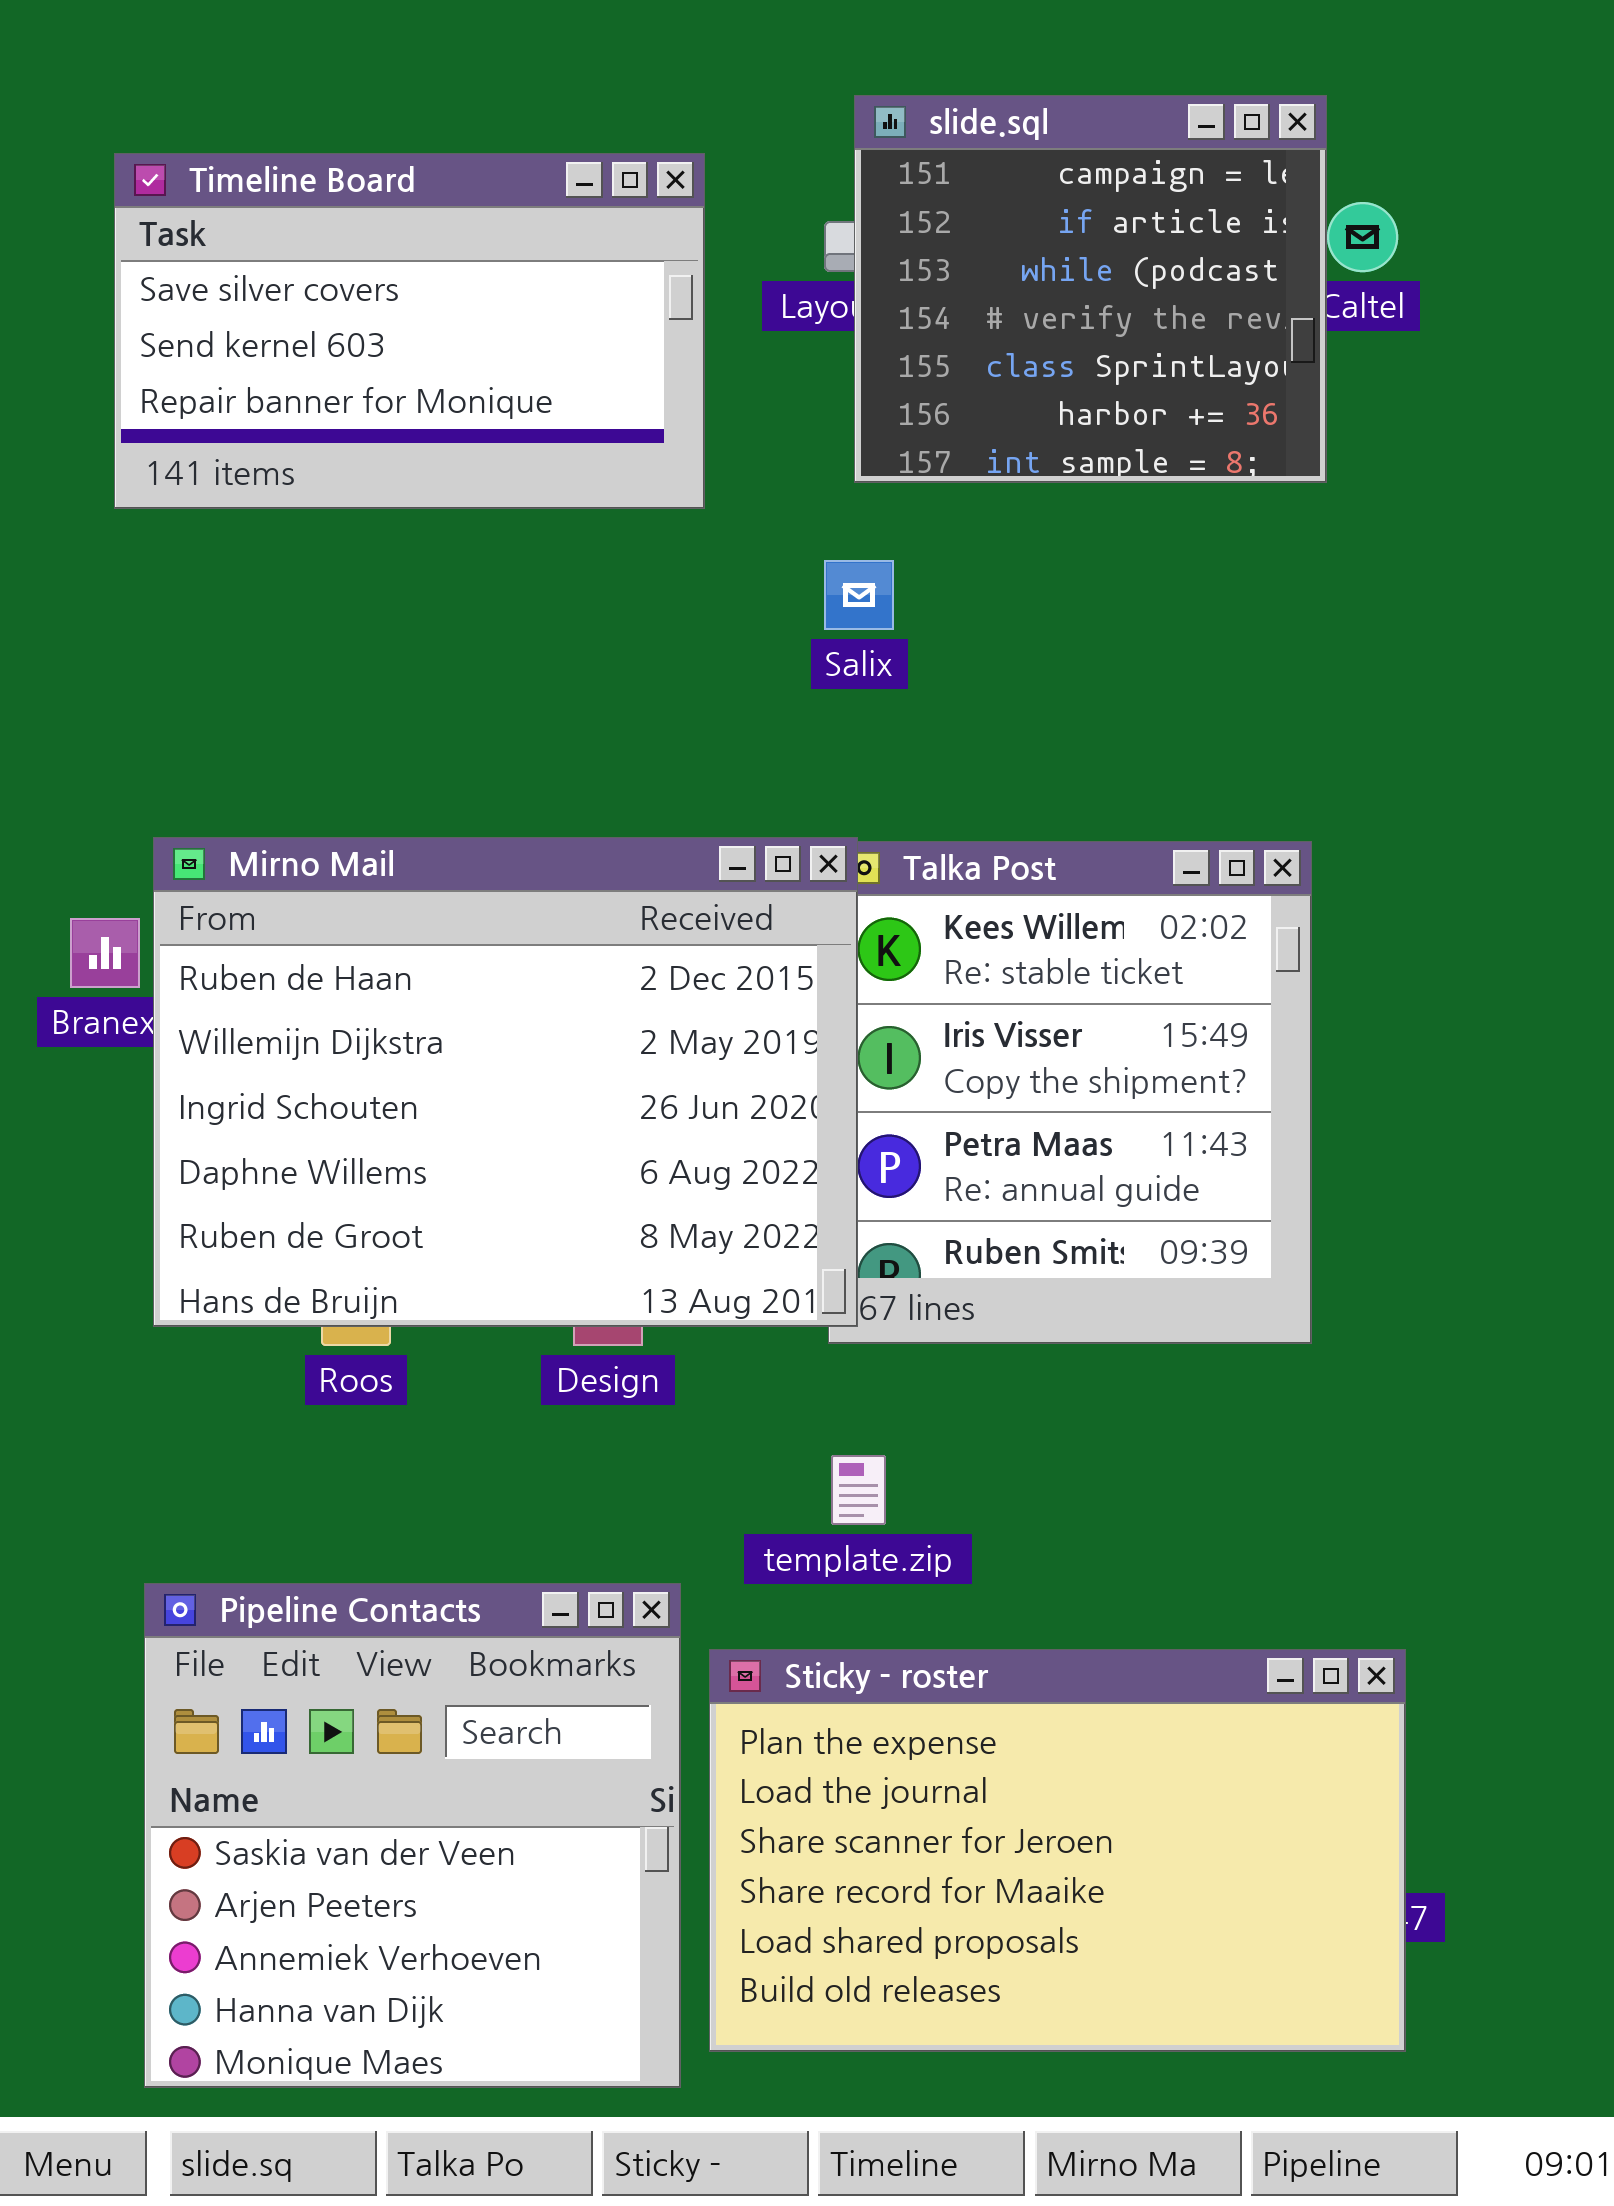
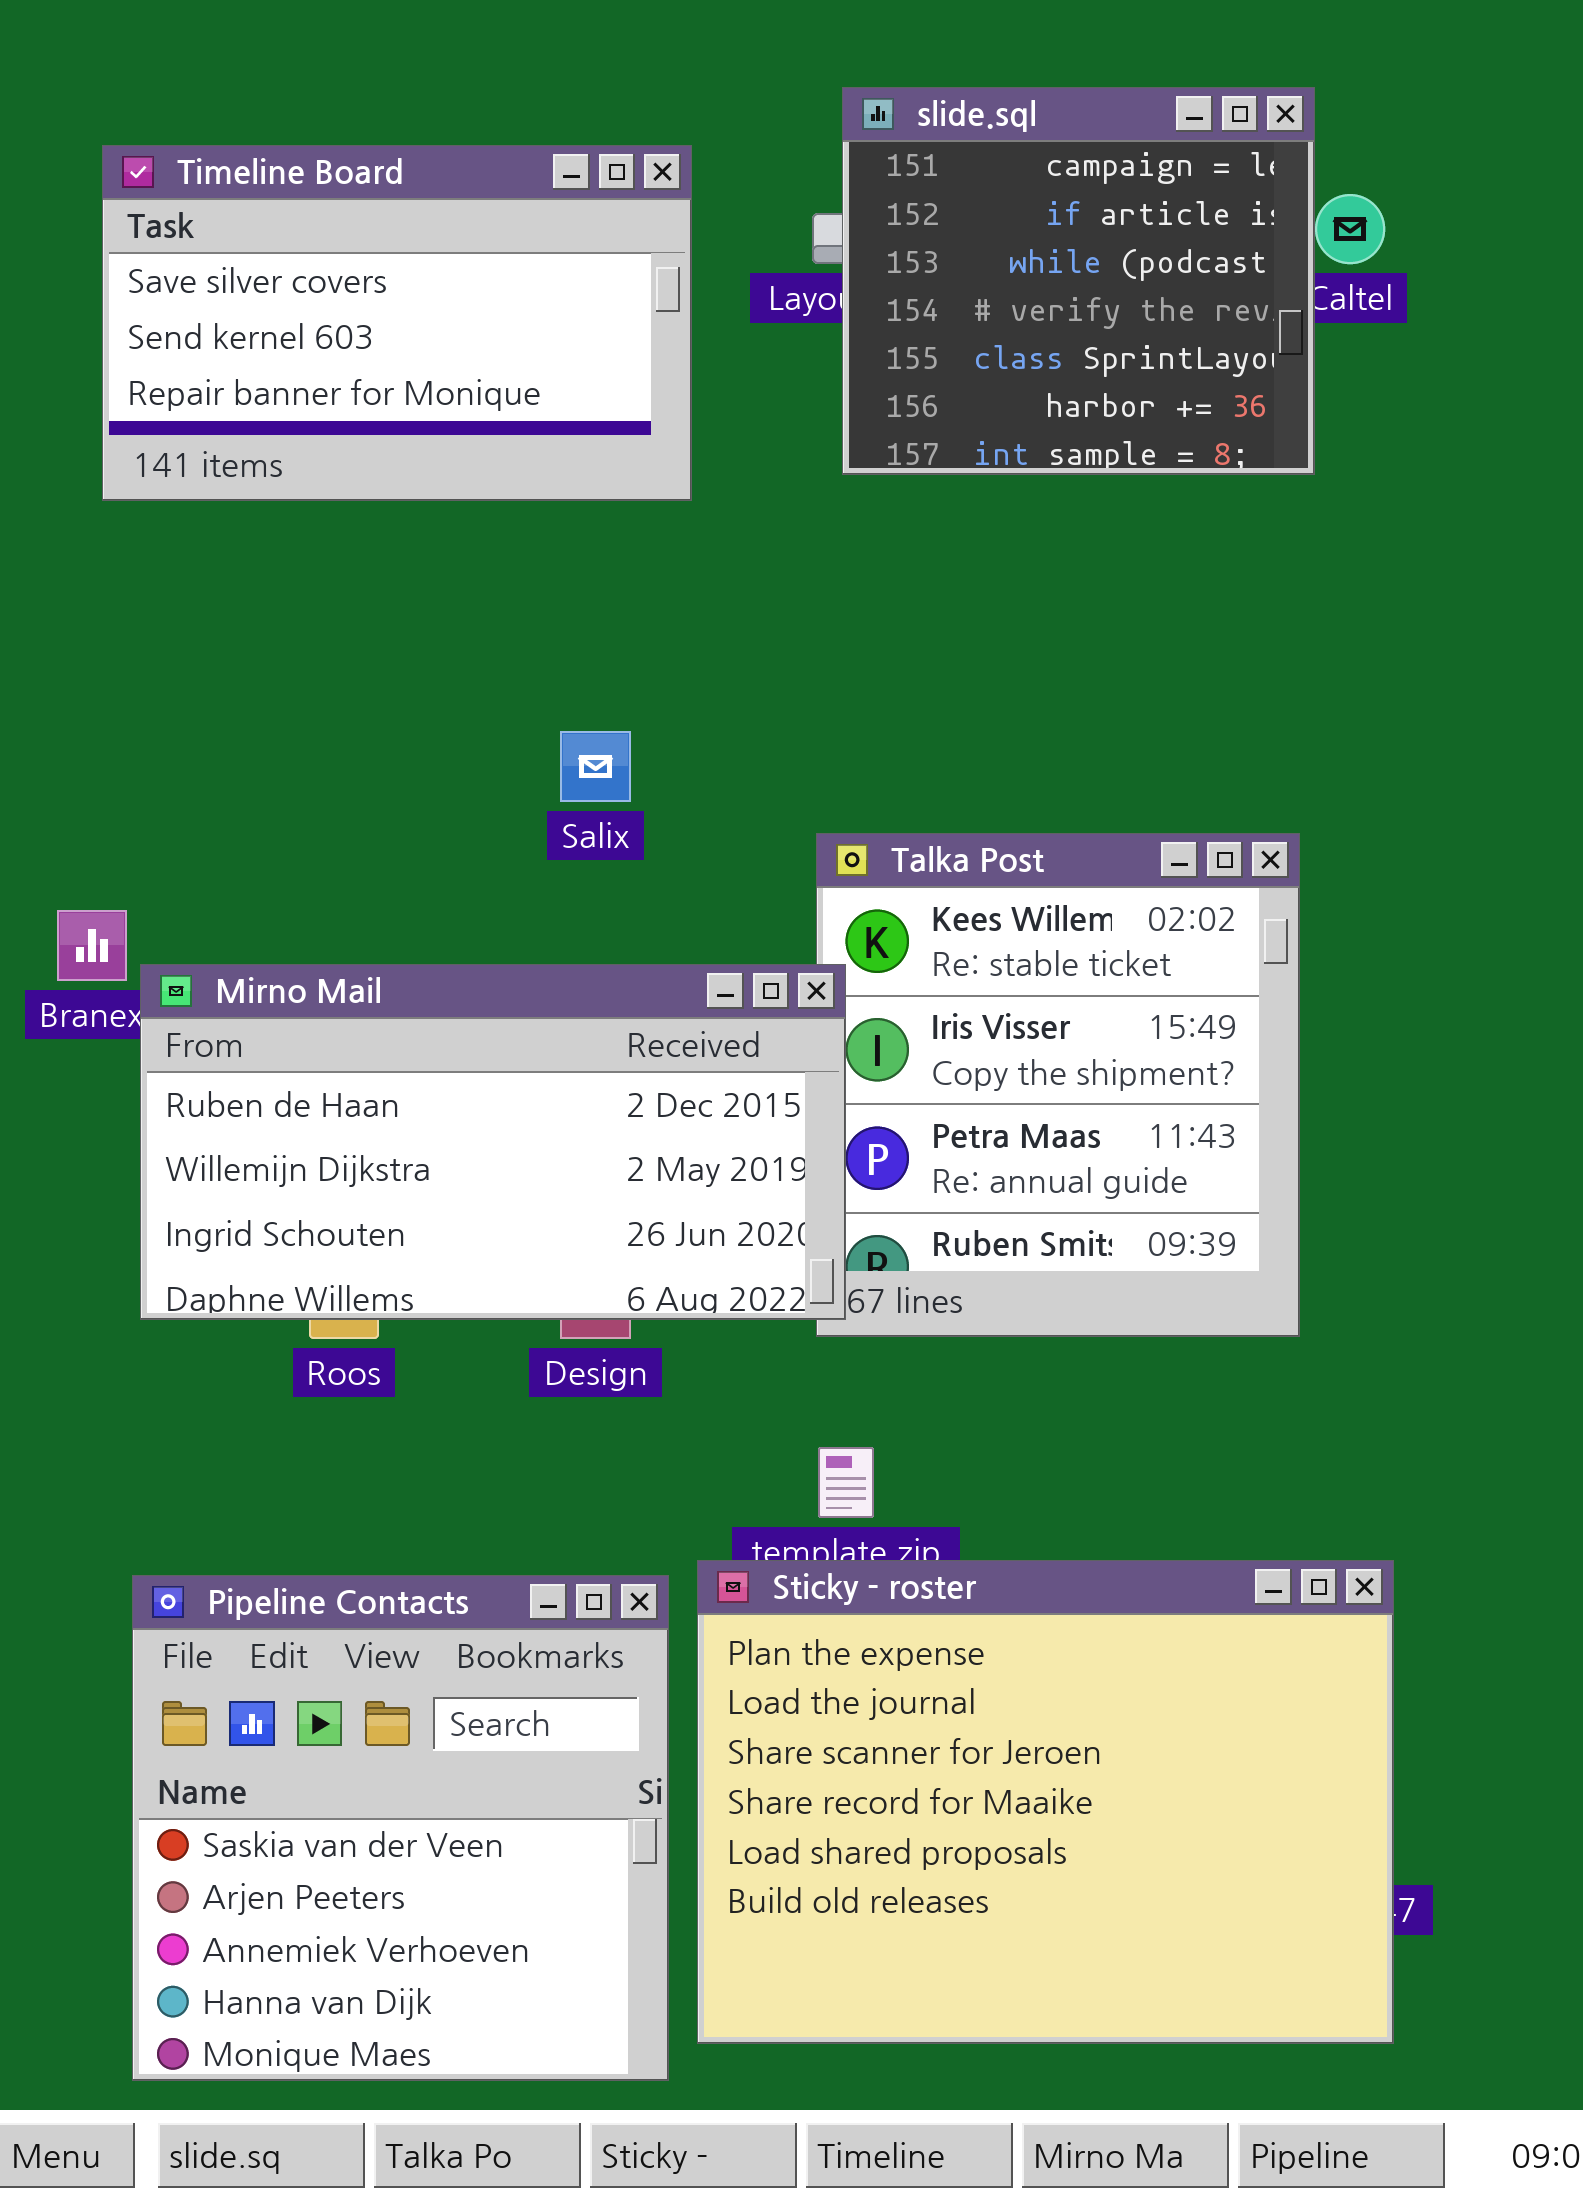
Salix: [824,560,894,630] -> [560,731,631,802], moved
Mirno Mail: [153,837,858,1327] -> [140,964,846,1320], resized
Sticky - roster: [709,1649,1406,2052] -> [697,1560,1394,2044], resized

